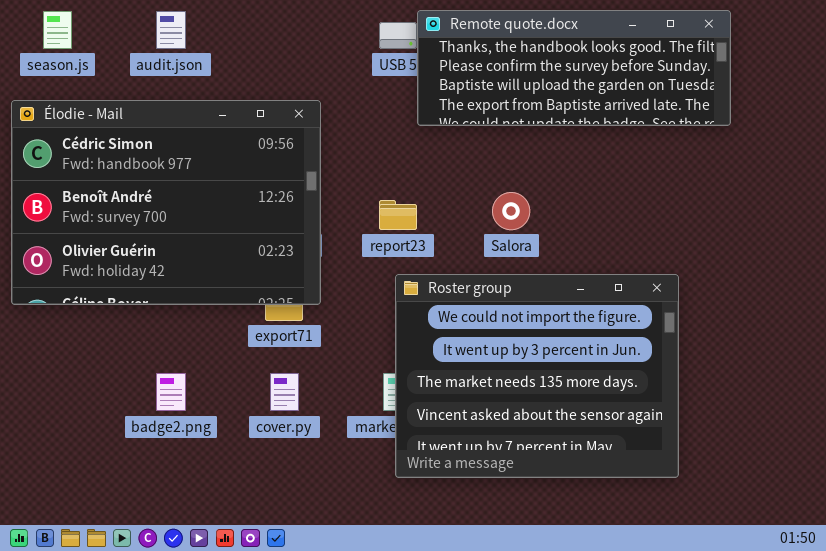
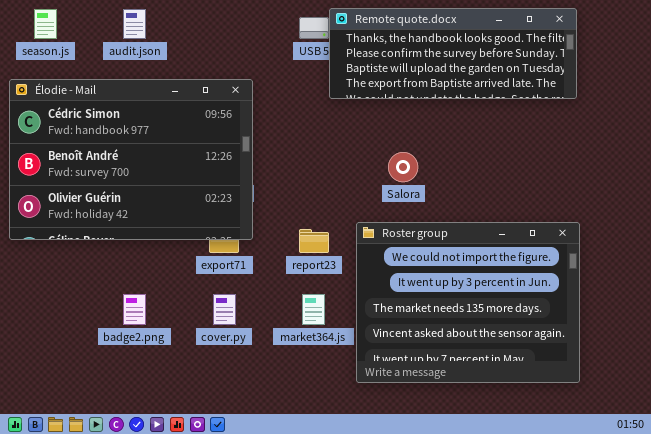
report23: [379,200,417,230] -> [299,229,329,253], moved
Roster group: [395,274,679,478] -> [356,222,580,383], moved

